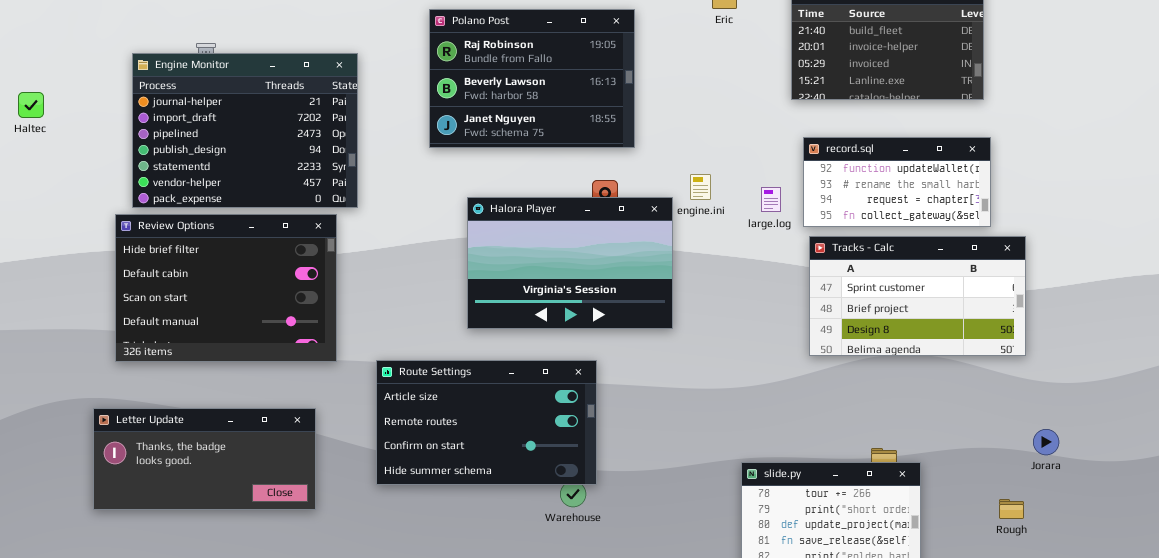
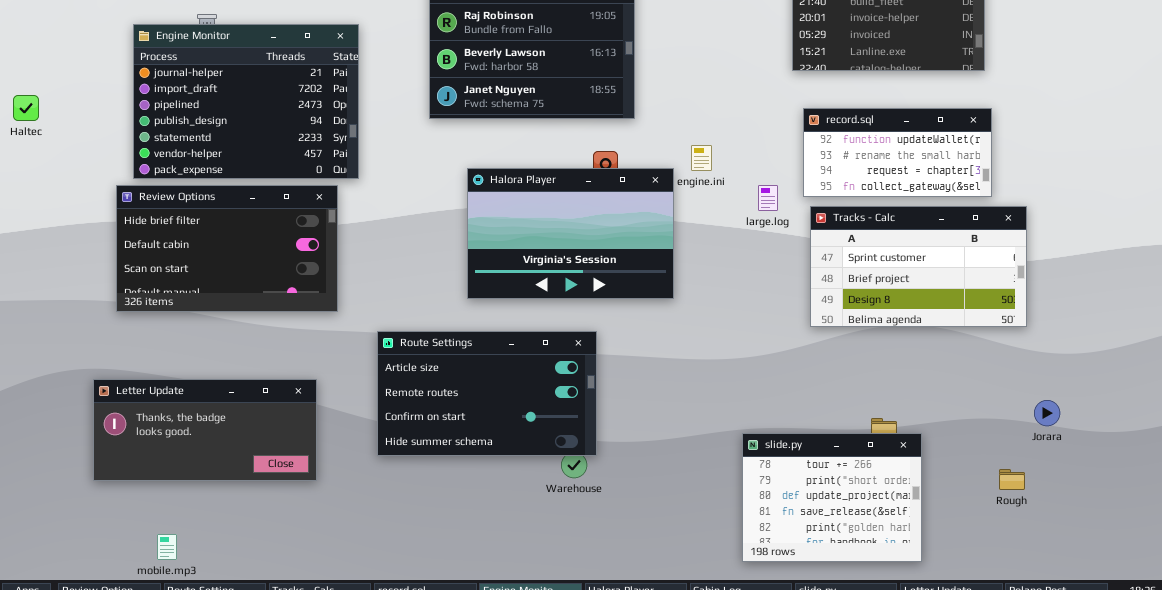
Haltec: [18,92,44,118] -> [13,95,39,121], moved
large.log: [761,187,781,212] -> [758,185,778,211], moved
Review Options: [115,214,337,362] -> [116,185,338,312], resized

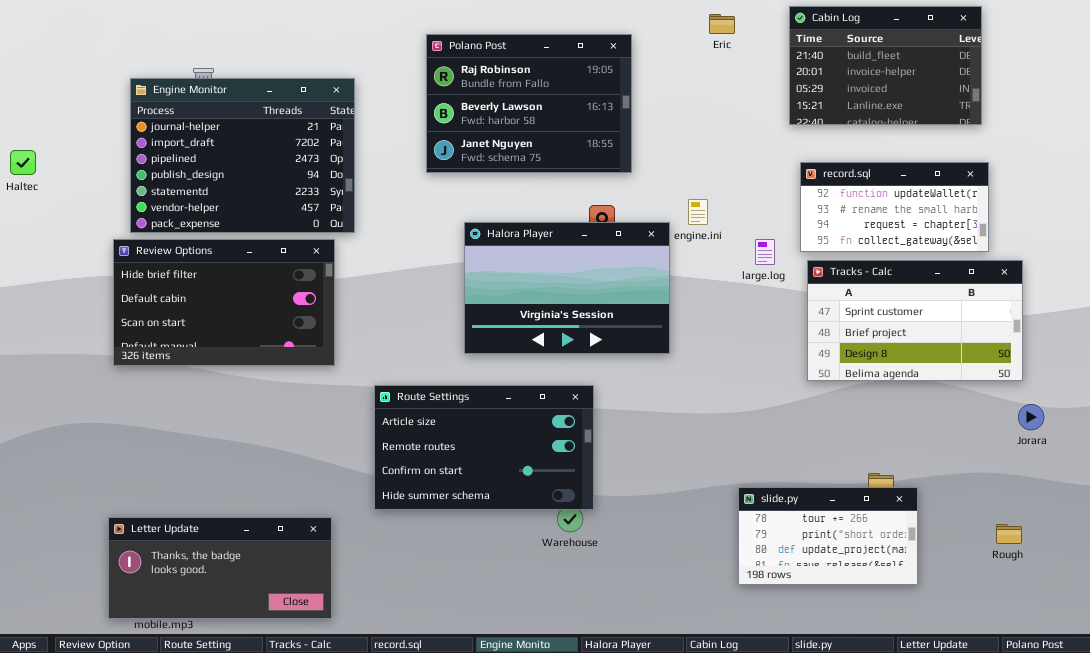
Letter Update: [93,379,317,481] -> [108,517,332,619], moved
Jorara: [1034,400,1060,426] -> [1018,404,1044,430], moved
slide.py: [742,433,922,562] -> [738,487,918,585], resized

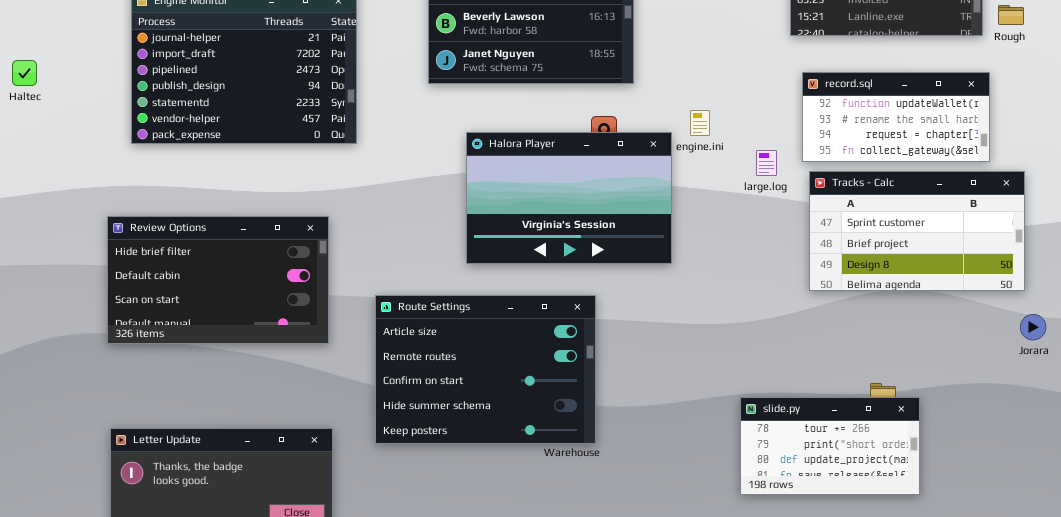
Review Options: [113,239,335,366] -> [107,216,329,344], moved
Route Settings: [374,385,594,510] -> [375,295,596,444], resized
Rough: [996,524,1022,544] -> [998,5,1024,25], moved

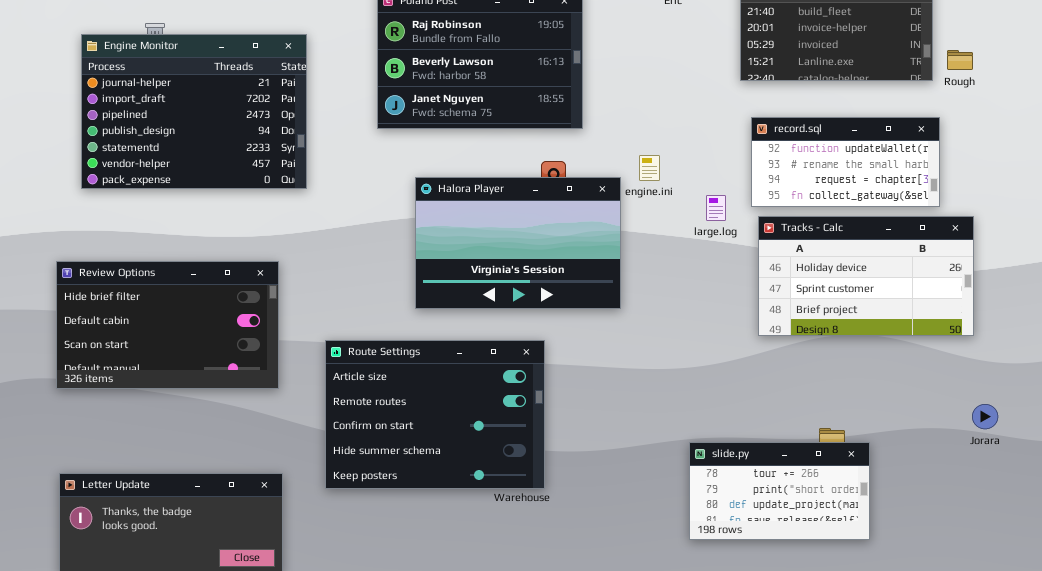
Tracks - Calc: [809,171,1025,291] -> [758,216,974,336], scrolled up 1 row
Jorara: [1020,314,1046,340] -> [972,404,998,429], moved

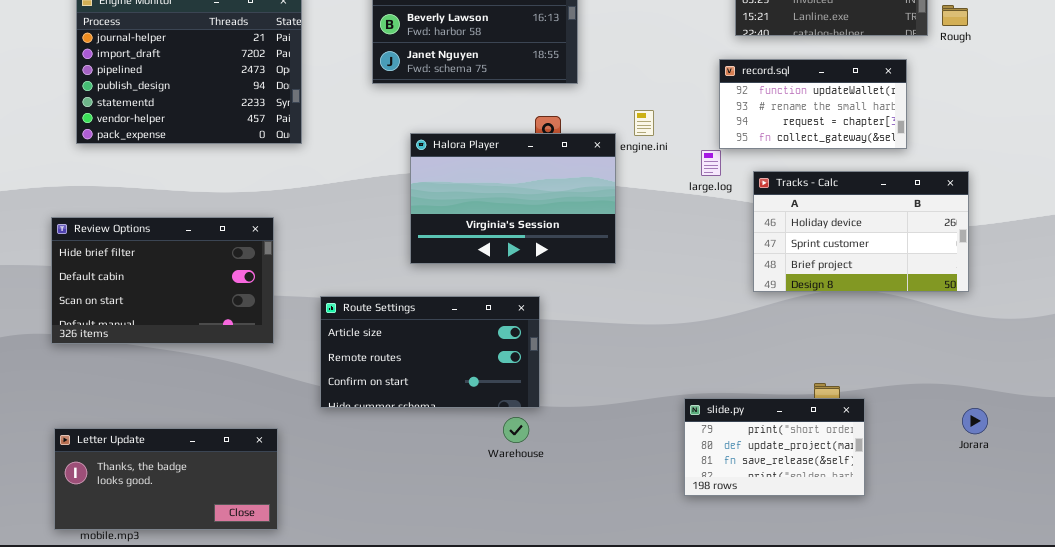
record.sql: [751,117,940,207] -> [719,59,907,149], moved
Route Settings: [325,340,545,489] -> [320,296,540,408], resized
Jorara: [972,404,998,429] -> [962,408,988,434], moved
slide.py: [689,442,870,540] -> [684,398,865,496], scrolled down 1 row

